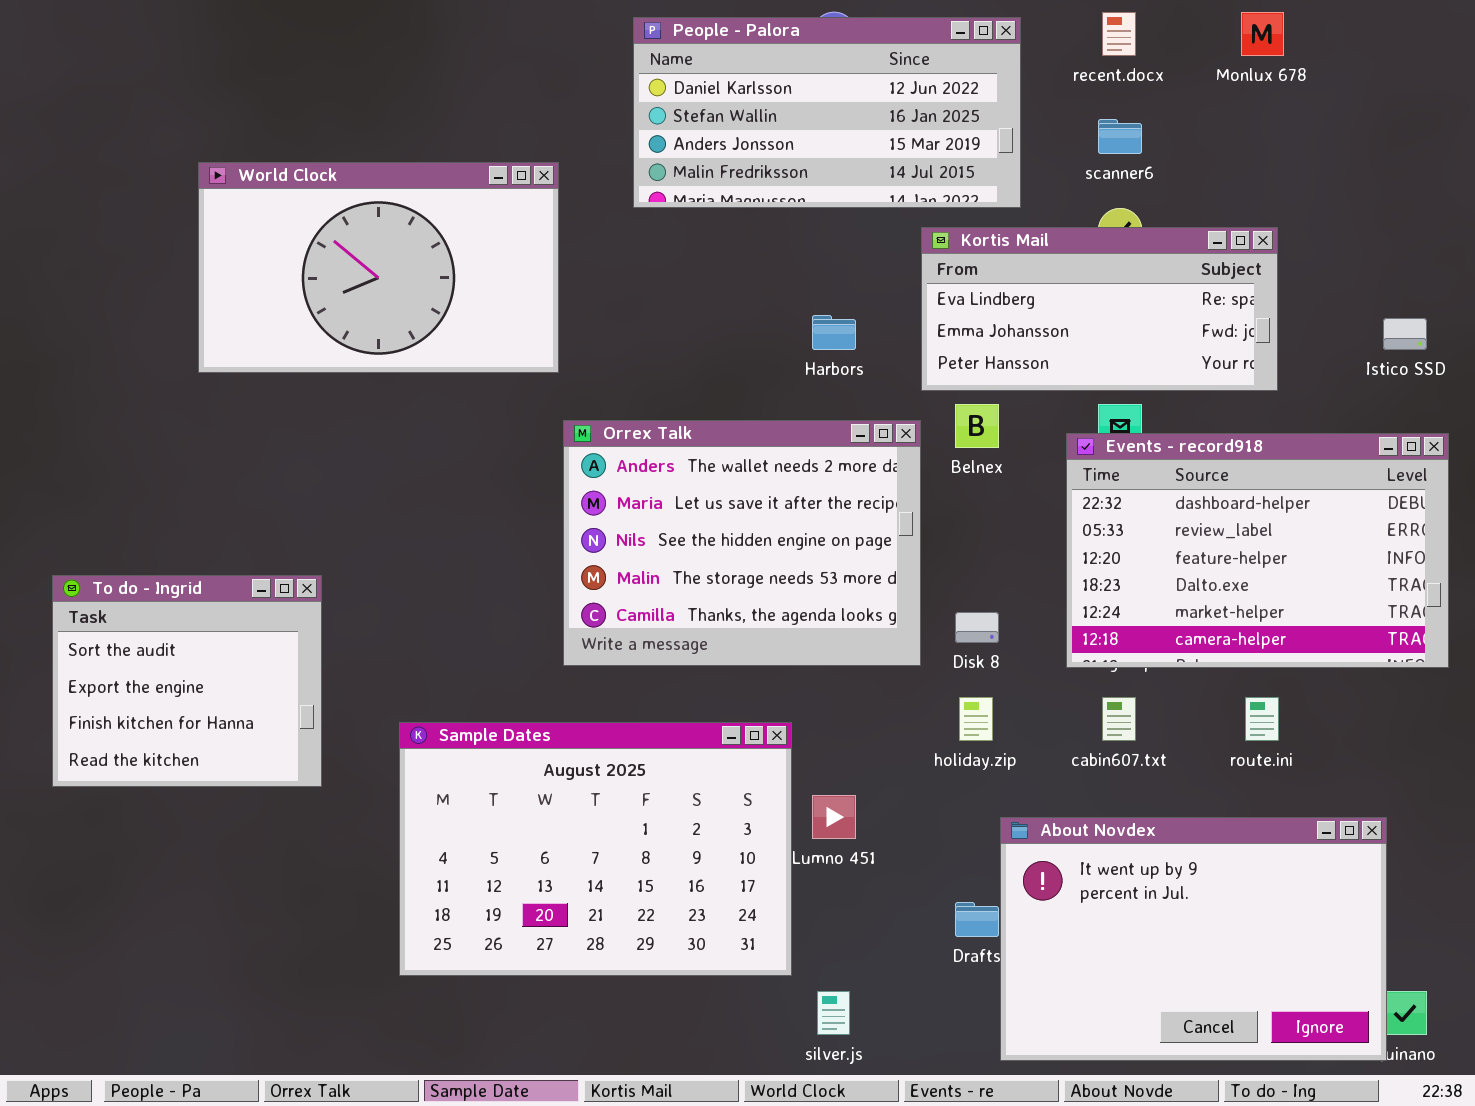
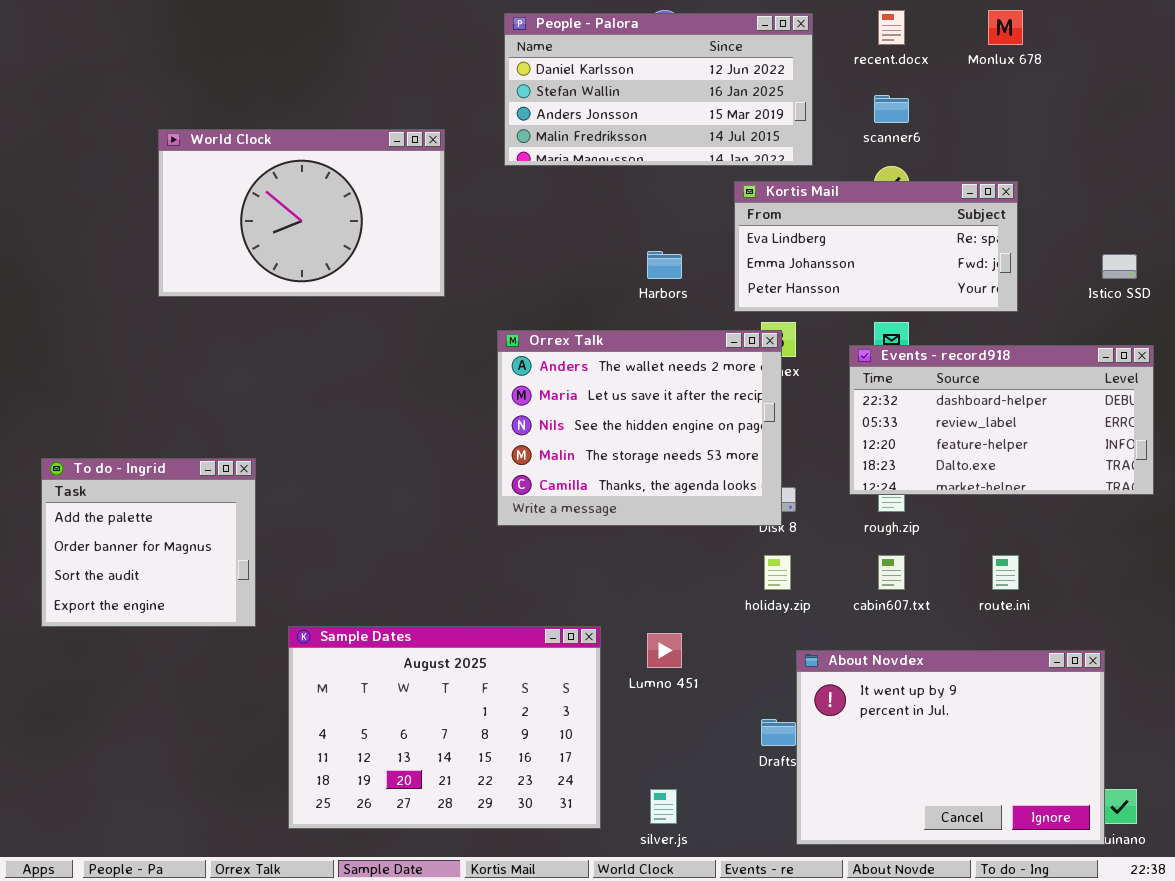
Orrex Talk: [563,420,921,666] -> [497,330,782,526], moved
Events - record918: [1066,433,1449,668] -> [849,345,1154,495], resized
To do - Ingrid: [52,575,322,787] -> [41,458,256,627], scrolled up 2 rows
Sample Dates: [399,722,792,976] -> [288,626,601,829], moved

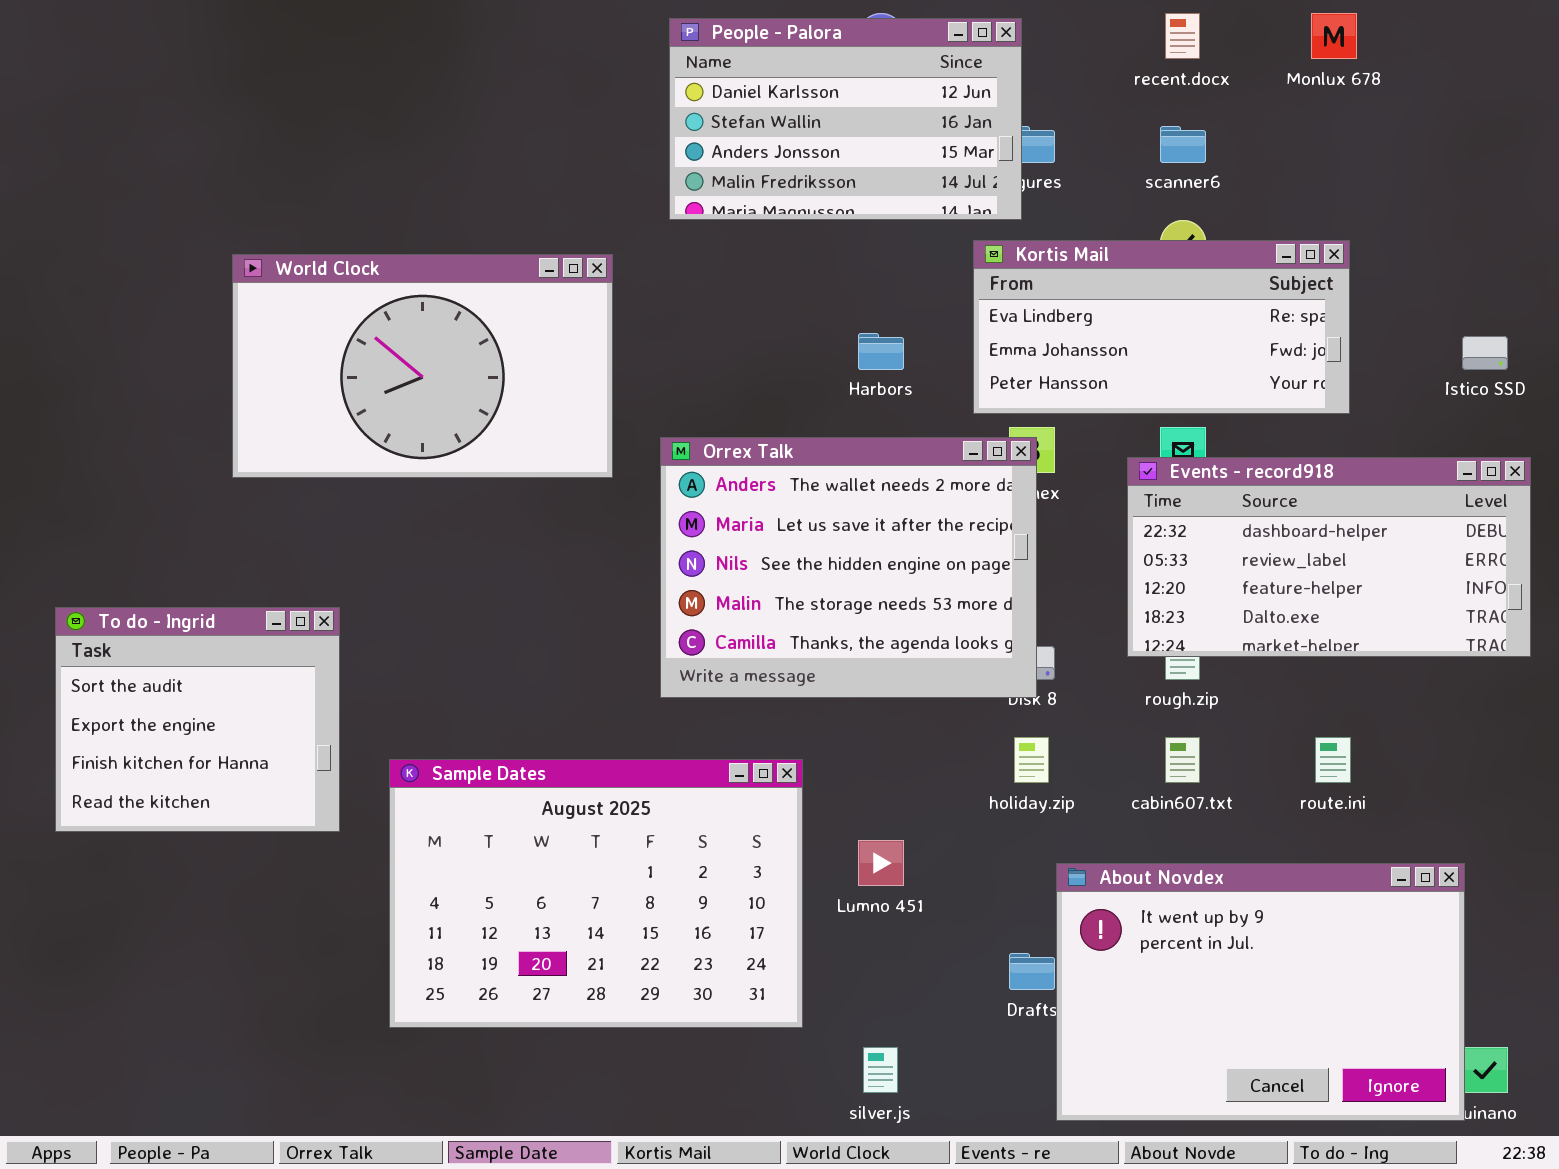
People - Palora: [504,13,813,166] -> [669,18,1022,220], resized
World Clock: [158,129,445,297] -> [232,254,613,478], moved
To do - Ingrid: [41,458,256,627] -> [55,607,340,832], scrolled down 2 rows
Sample Dates: [288,626,601,829] -> [389,759,803,1028], moved

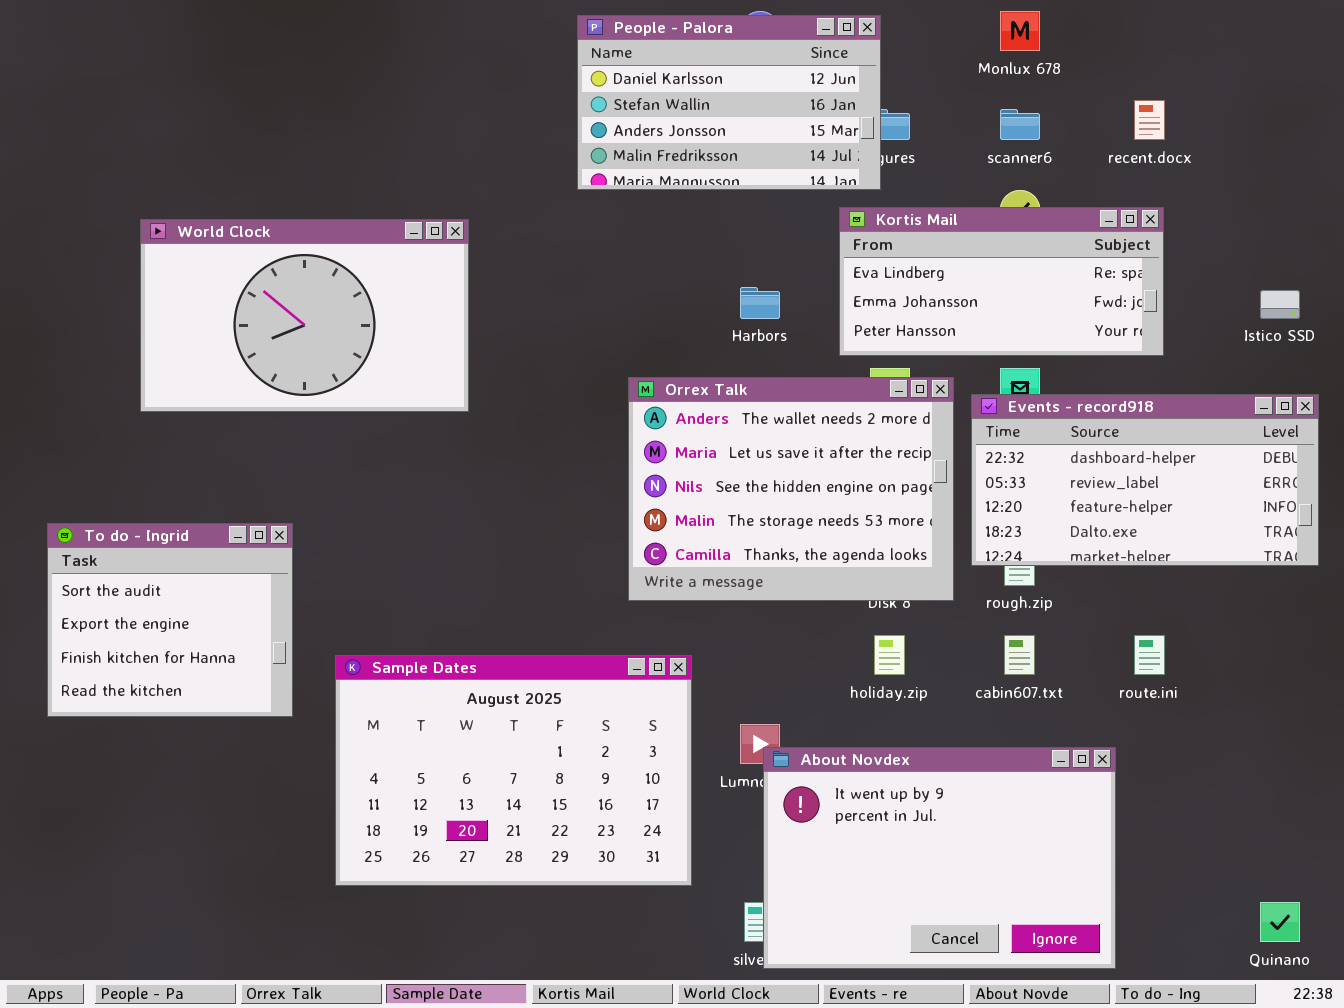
recent.docx: [1165,13,1200,59] -> [1134,100,1165,140], moved
Monlux 678: [1311,13,1357,59] -> [1000,11,1040,51], moved
World Clock: [232,254,613,478] -> [140,219,469,412], moved
Orrex Talk: [660,437,1037,698] -> [628,377,954,601], moved
About Novdex: [1056,863,1465,1121] -> [763,747,1116,969], moved

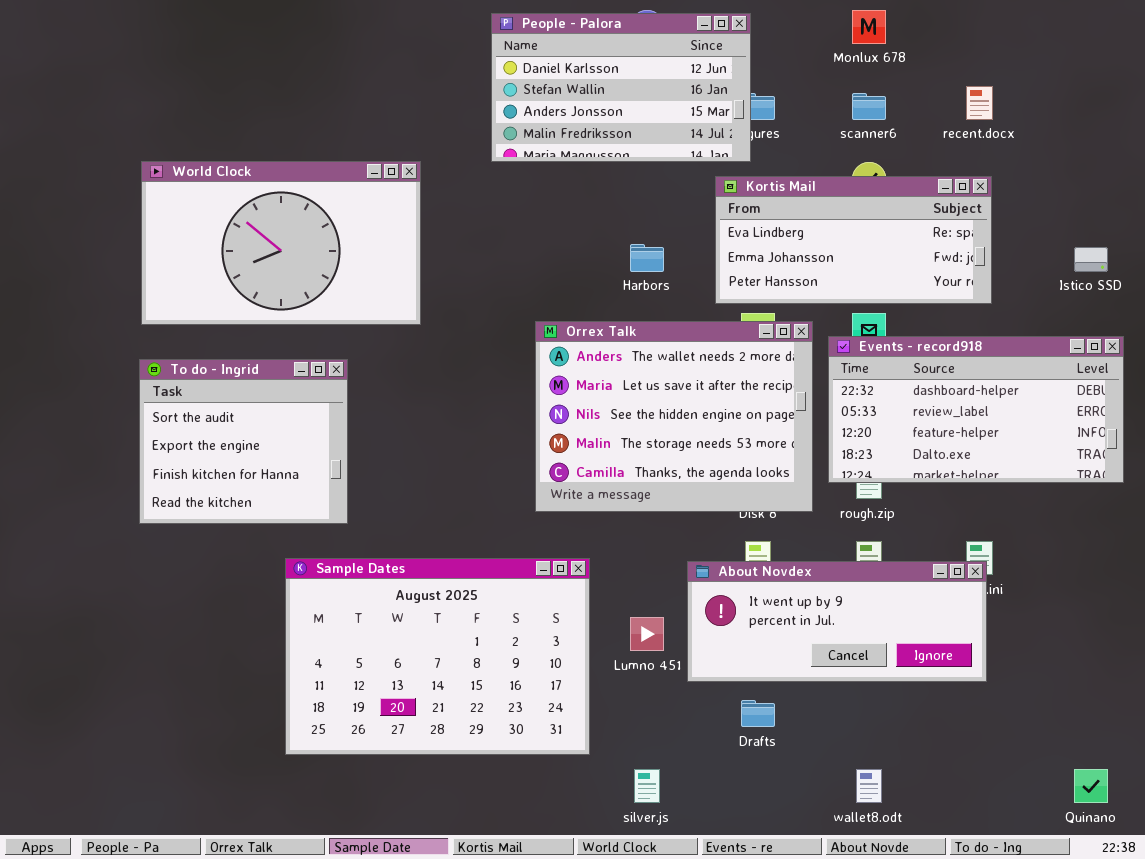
World Clock: [140,219,469,412] -> [141,161,421,325], moved
To do - Ingrid: [47,523,293,717] -> [139,359,348,524], moved
About Novdex: [763,747,1116,969] -> [687,561,987,682], moved, resized

